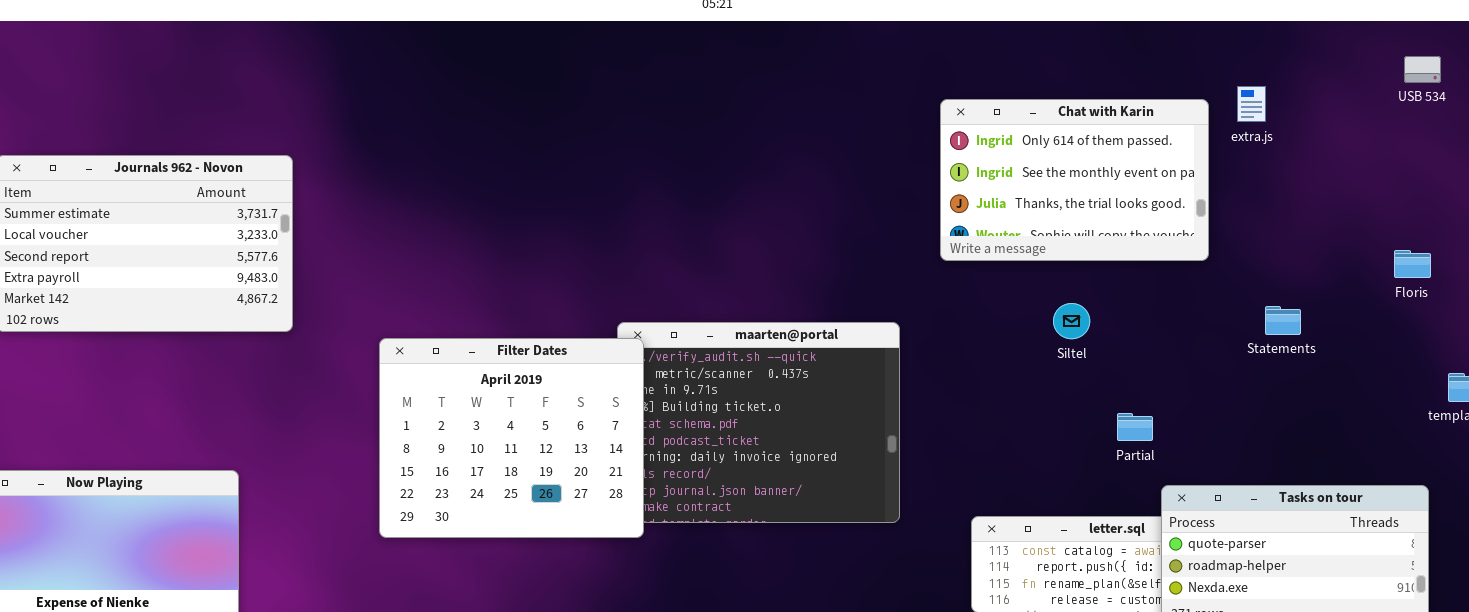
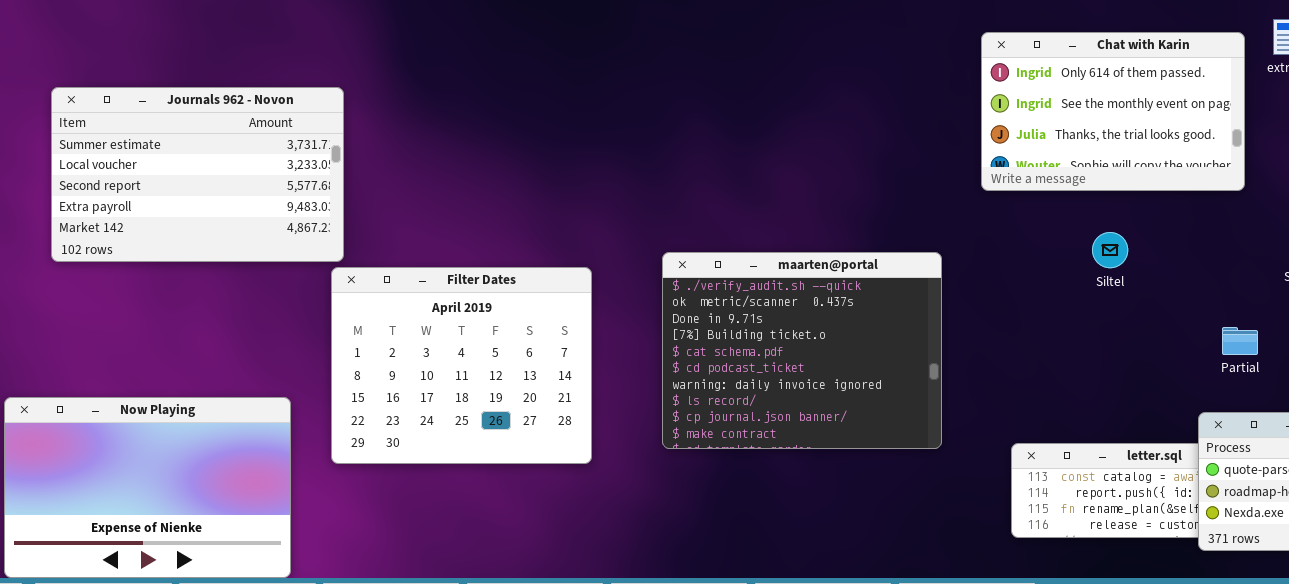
Filter Dates: [379,338,644,538] -> [331,267,592,464], moved
Partial: [1117,413,1153,441] -> [1222,327,1258,355], moved

